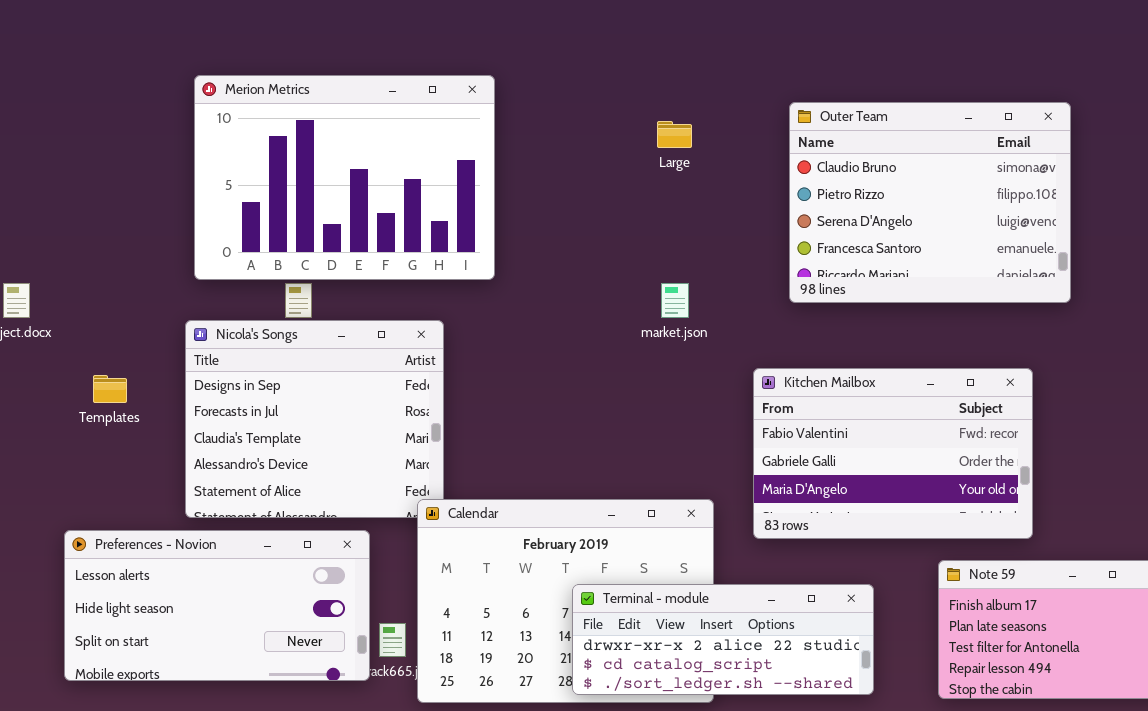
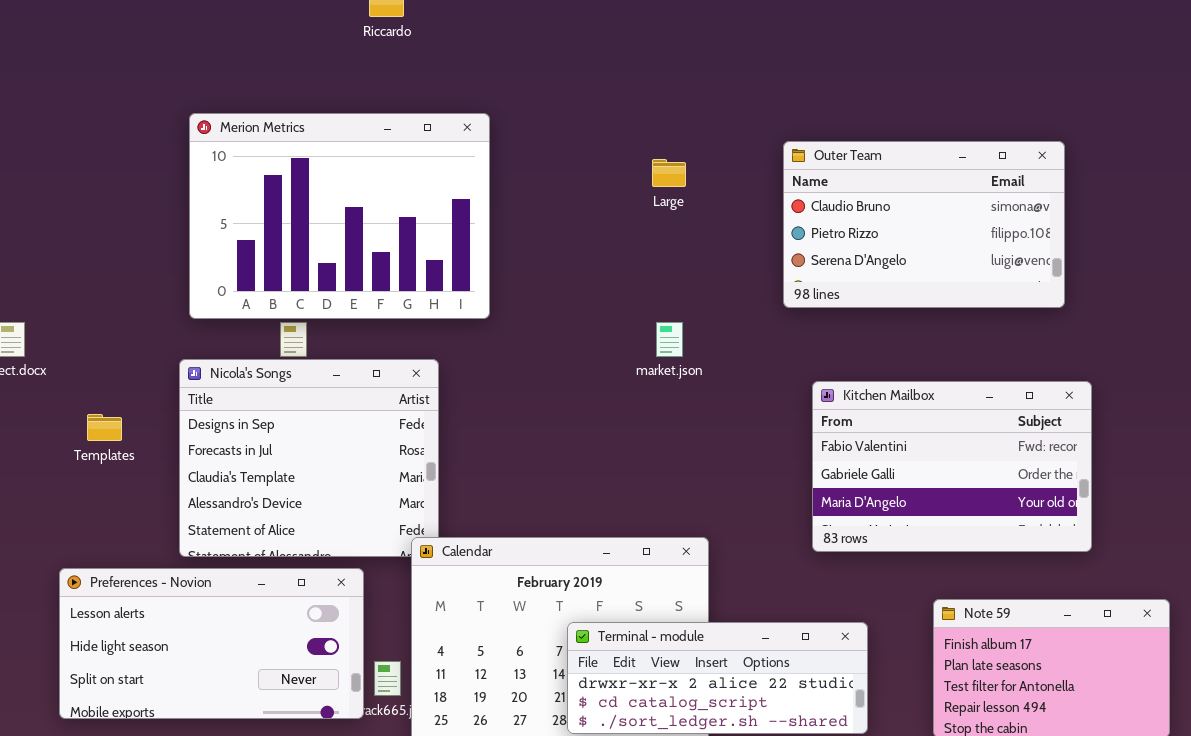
Outer Team: [789,102,1071,303] -> [783,141,1065,308], resized
Kitchen Mailbox: [753,368,1033,539] -> [812,381,1092,552], moved

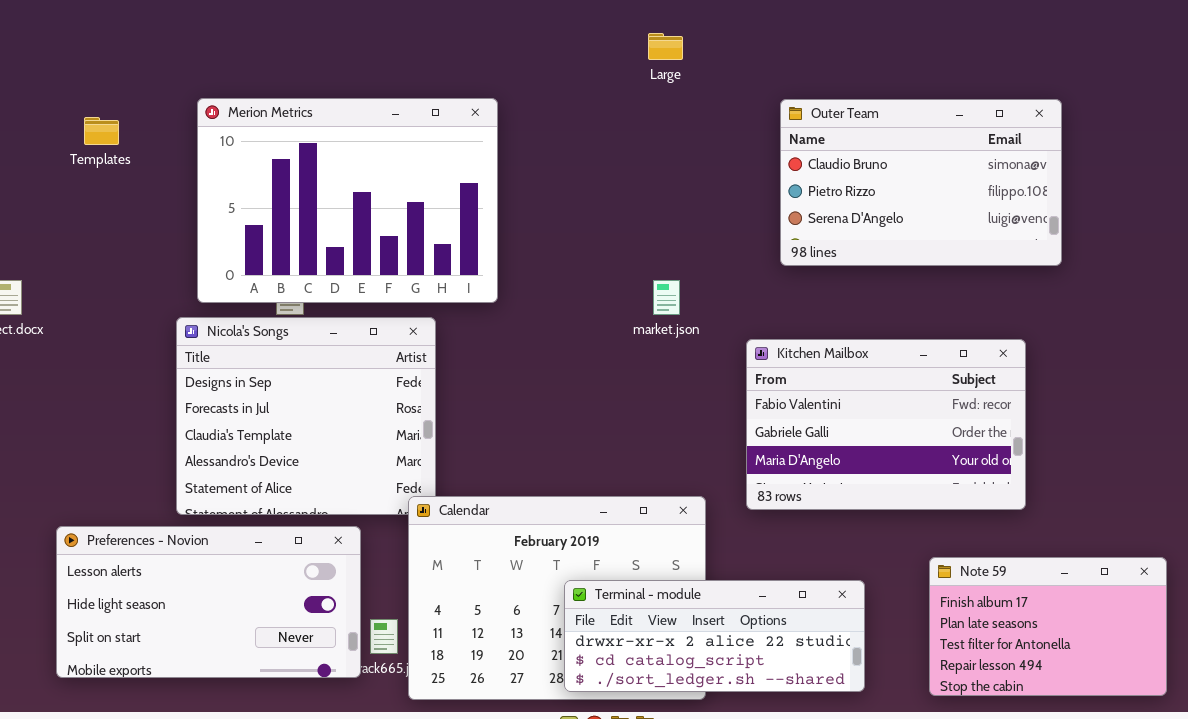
Merion Metrics: [189,113,490,319] -> [197,98,498,303], moved
Large: [652,159,686,187] -> [648,33,683,60], moved
Kitchen Mailbox: [812,381,1092,552] -> [746,339,1026,510], moved
Templates: [87,414,122,441] -> [84,117,119,145], moved

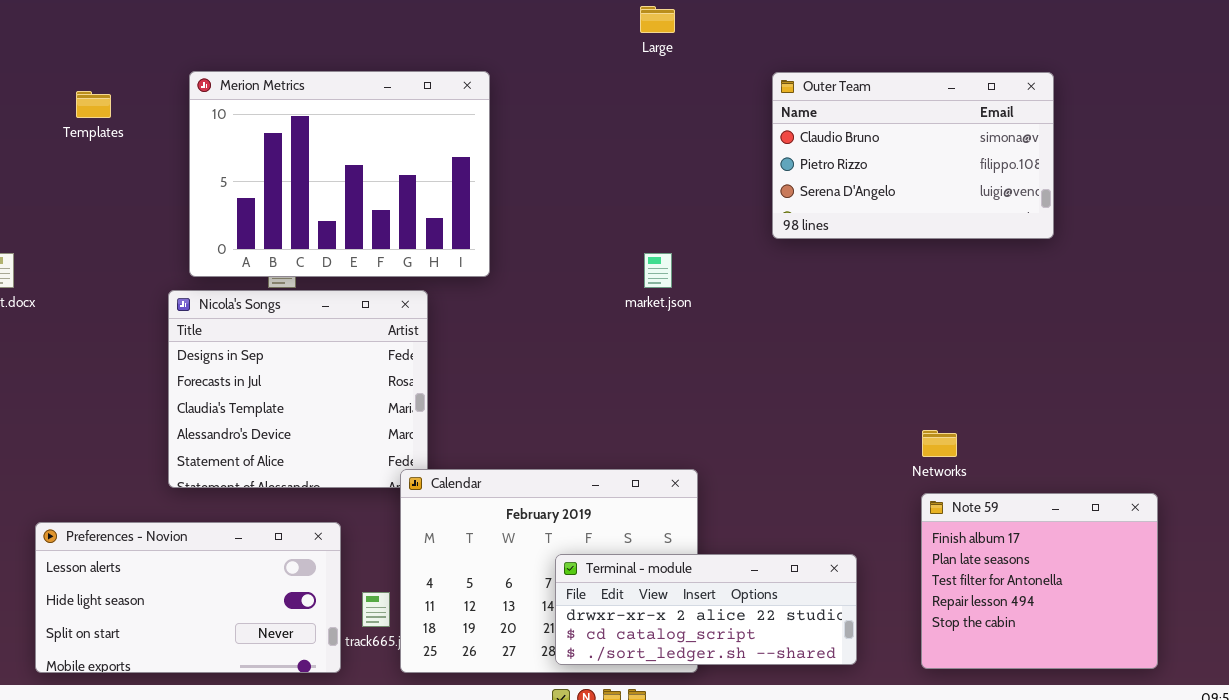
Kitchen Mailbox: [746,339,1026,510] -> none, closed
Preferences - Novion: [56,526,361,678] -> [35,522,341,673], moved
Note 59: [929,557,1167,696] -> [921,493,1158,669], resized

